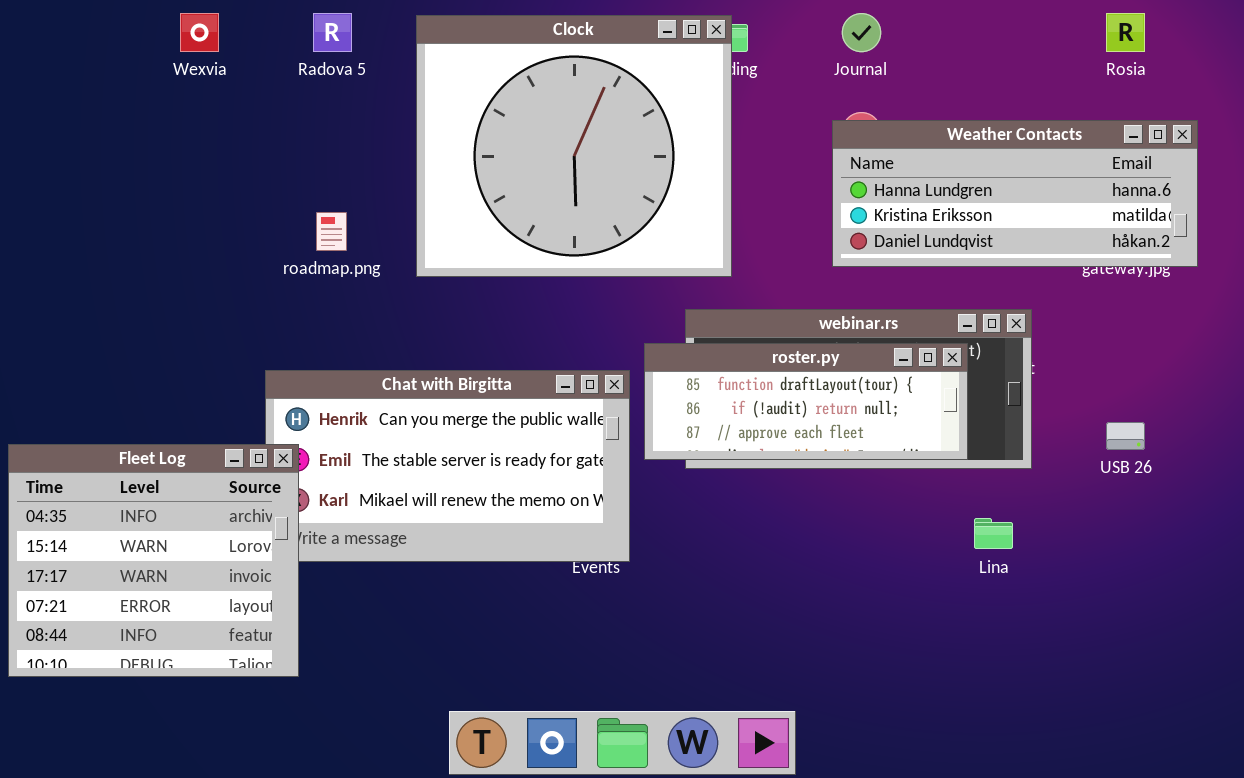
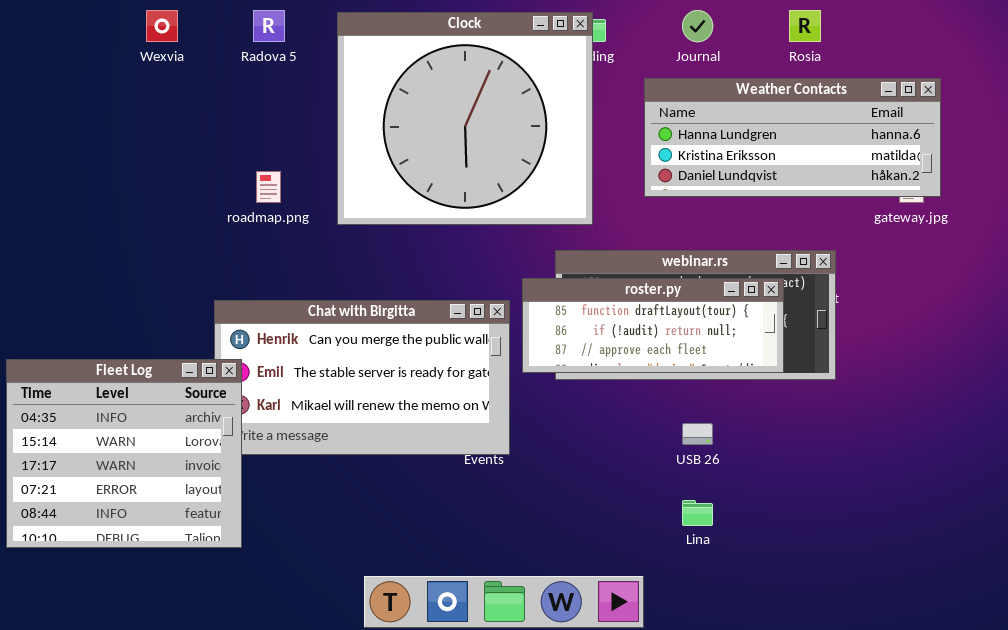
Rosia: [1106,13,1145,52] -> [789,10,821,42], moved
Weather Contacts: [832,120,1198,267] -> [644,78,941,197], moved
USB 26: [1106,422,1145,450] -> [682,423,713,445], moved
Lina: [974,518,1013,549] -> [682,500,713,526], moved

